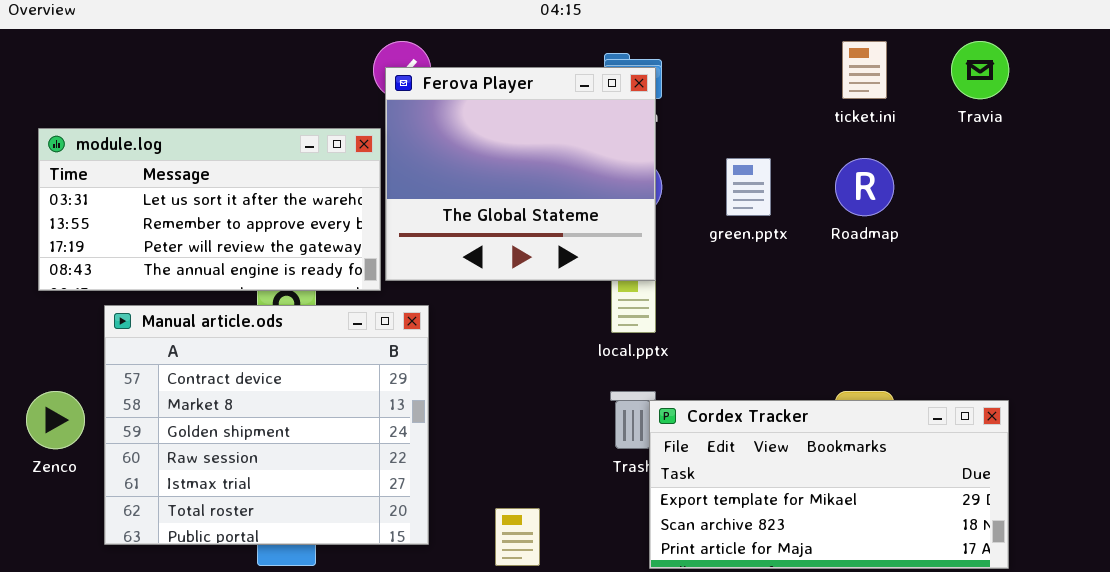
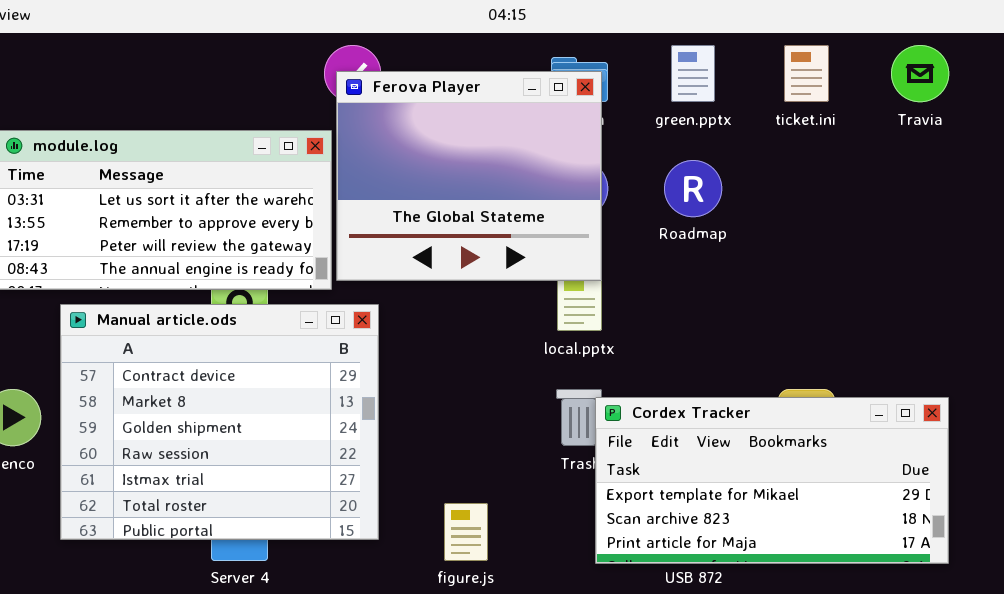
green.pptx: [726,158,771,216] -> [671,45,715,102], moved
Roadmap: [835,158,894,216] -> [664,160,722,217], moved

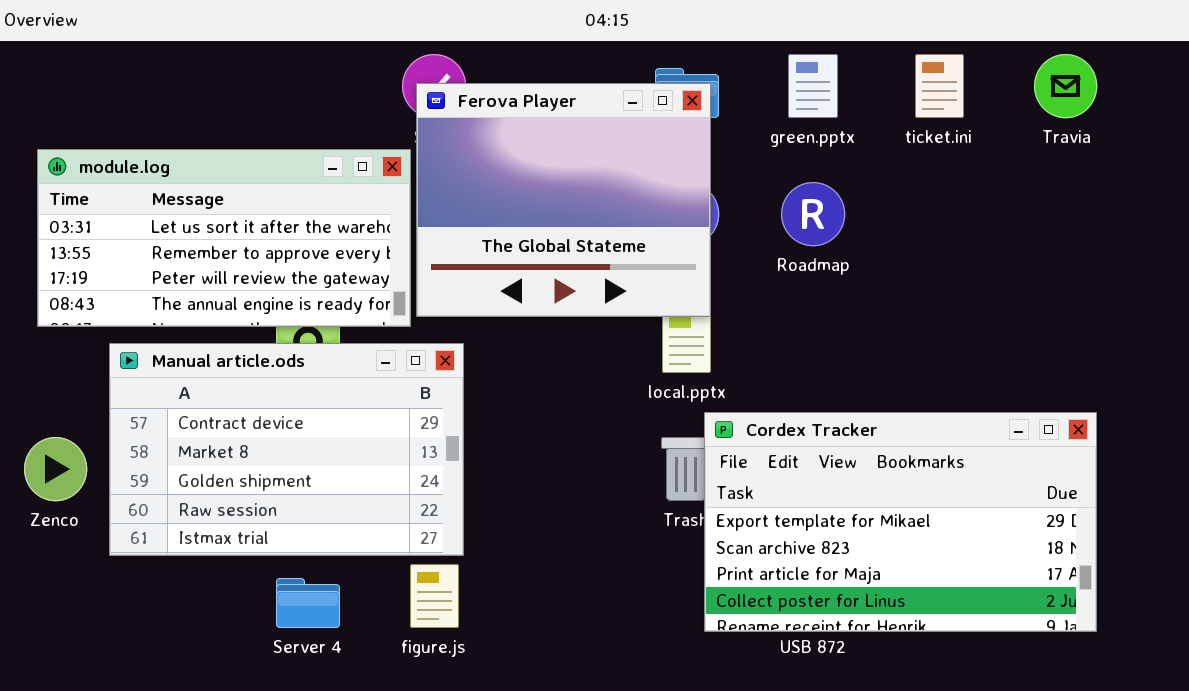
Manual article.ods: [60,304,379,540] -> [109,343,464,556], resized
Cordex Tracker: [595,397,949,564] -> [704,412,1097,632], resized
figure.js: [444,503,488,561] -> [410,564,459,628], moved

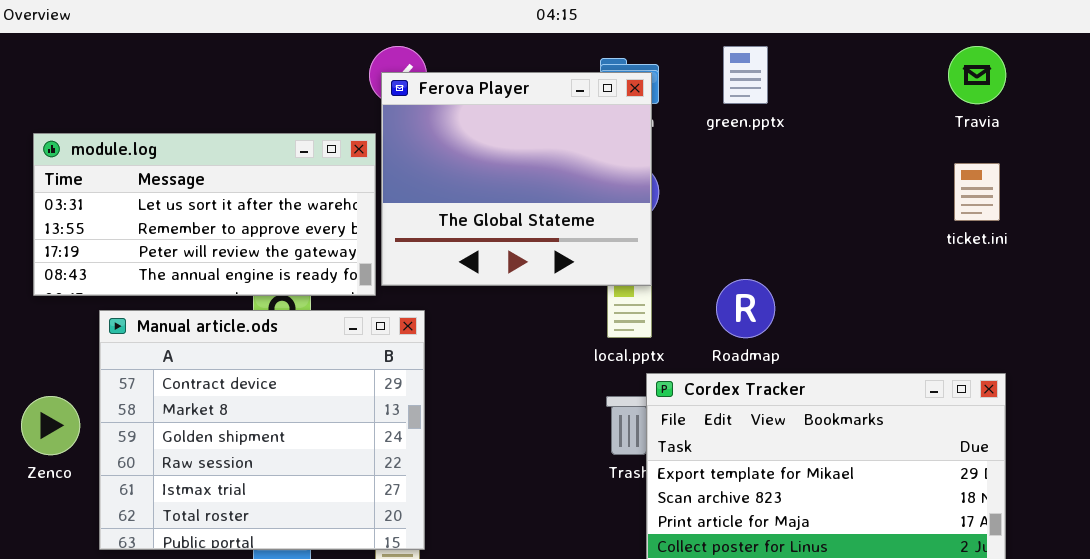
ticket.ini: [915,54,964,118] -> [954,163,1000,221], moved
Roadmap: [781,182,845,246] -> [716,279,775,338], moved
Manual article.ods: [109,343,464,556] -> [99,310,425,550], resized

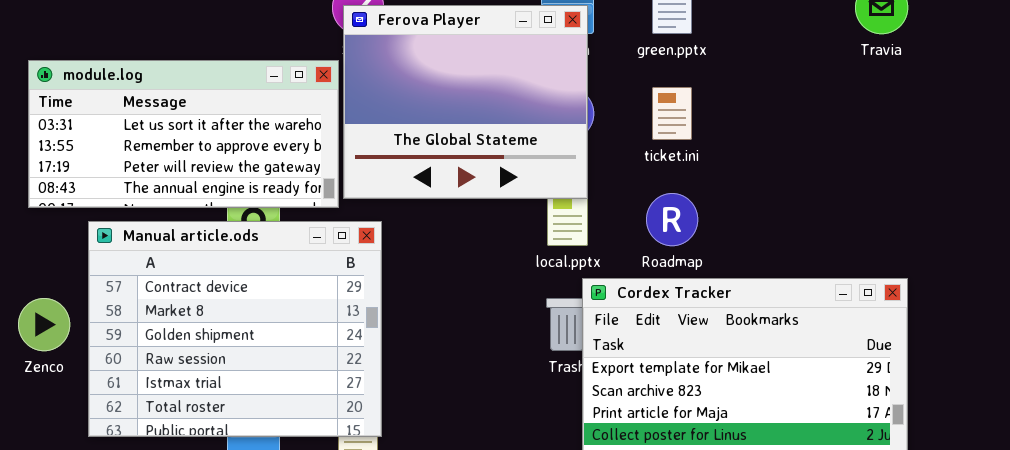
ticket.ini: [954,163,1000,221] -> [652,87,692,140], moved

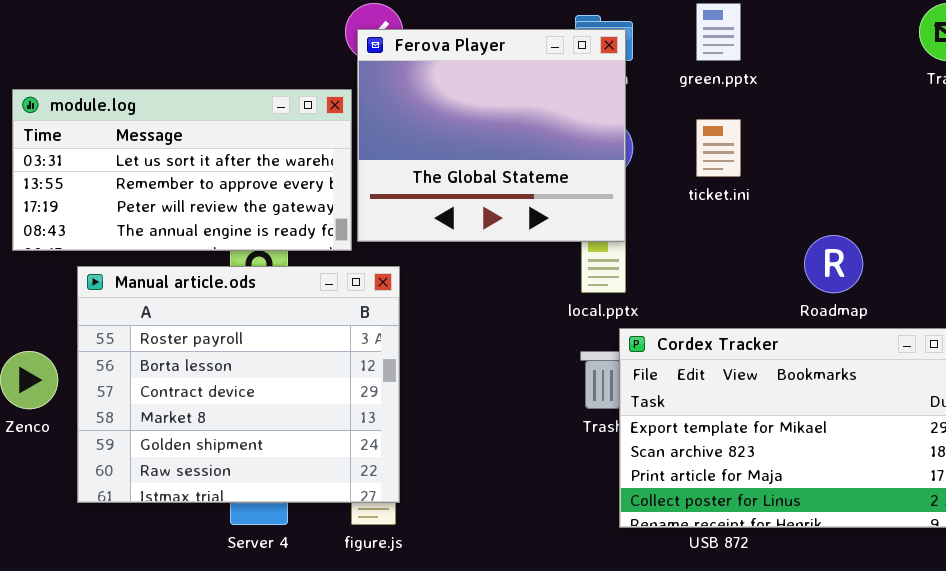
Roadmap: [646,193,698,246] -> [804,235,863,293], moved
Manual article.ods: [88,221,382,437] -> [77,266,400,503], scrolled up 2 rows

